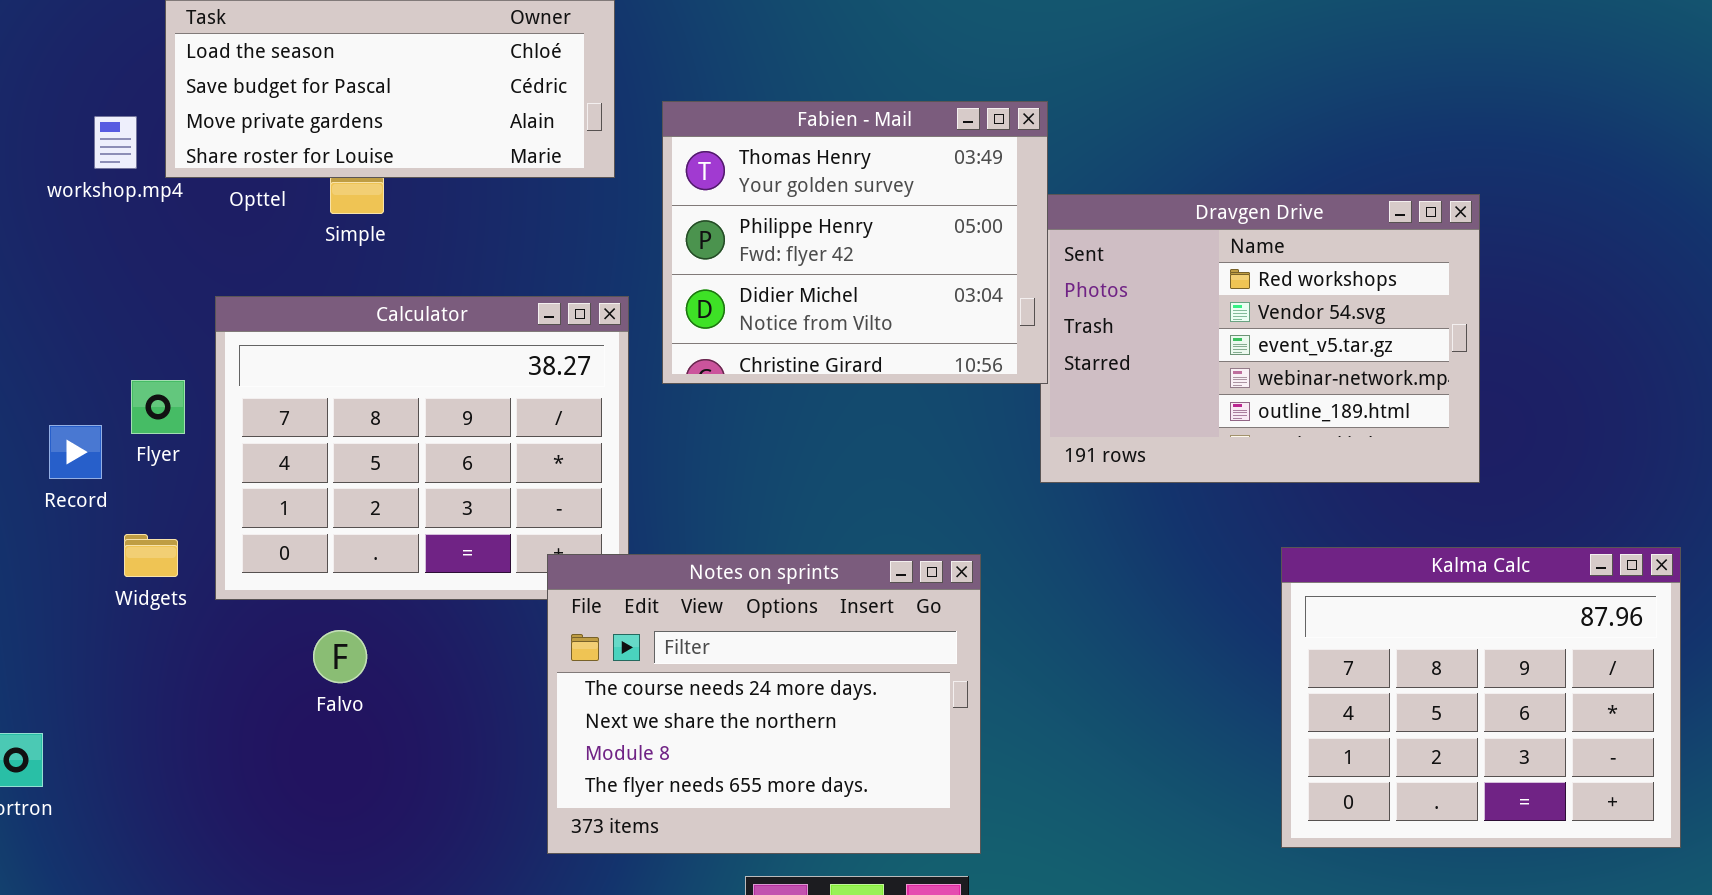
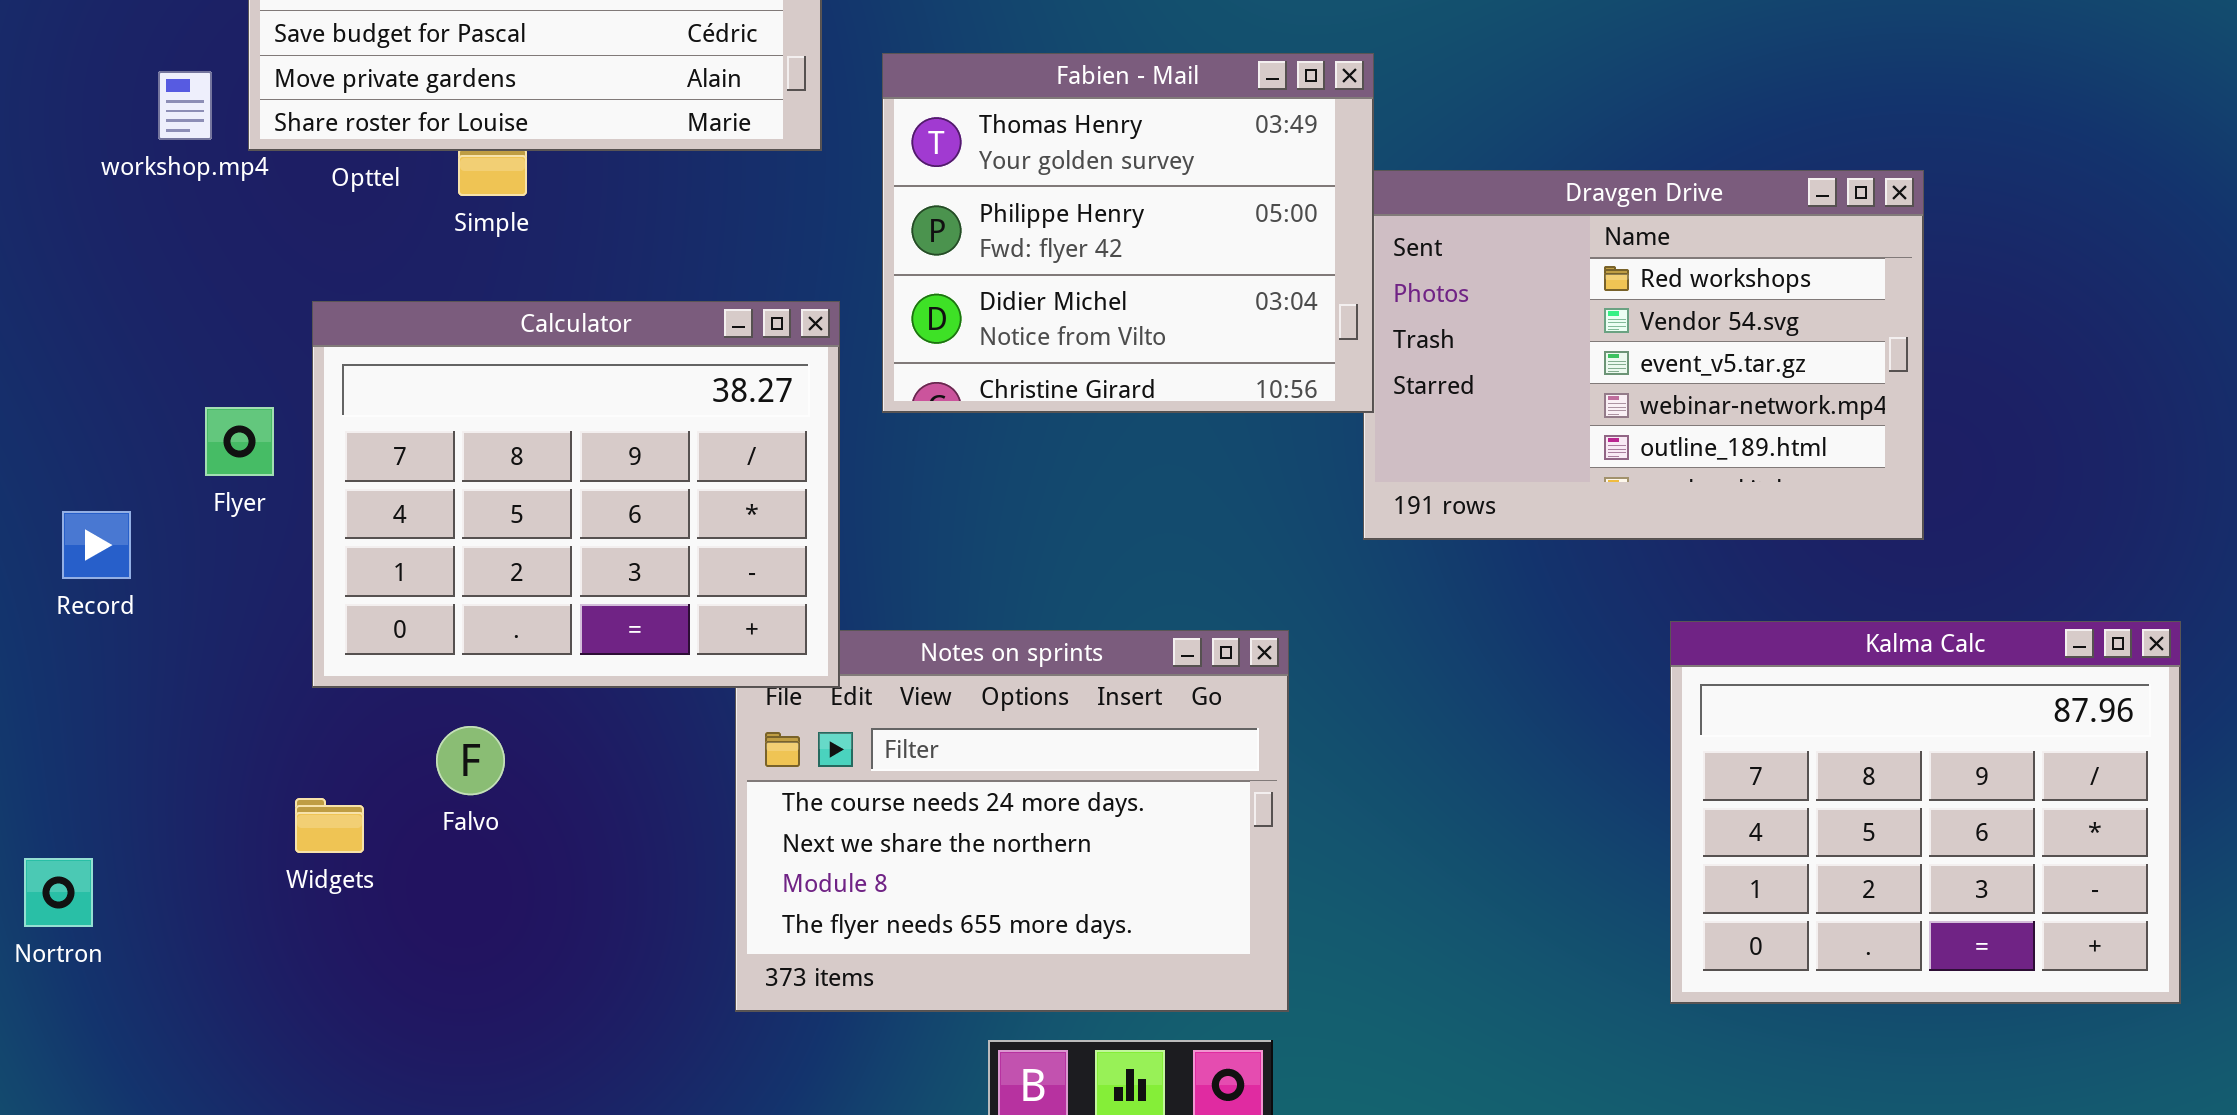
Calculator: [215,296,629,600] -> [312,301,840,688], raised
Record: [49,425,102,479] -> [62,511,131,579], moved
Widgets: [124,534,178,577] -> [295,798,364,853], moved

